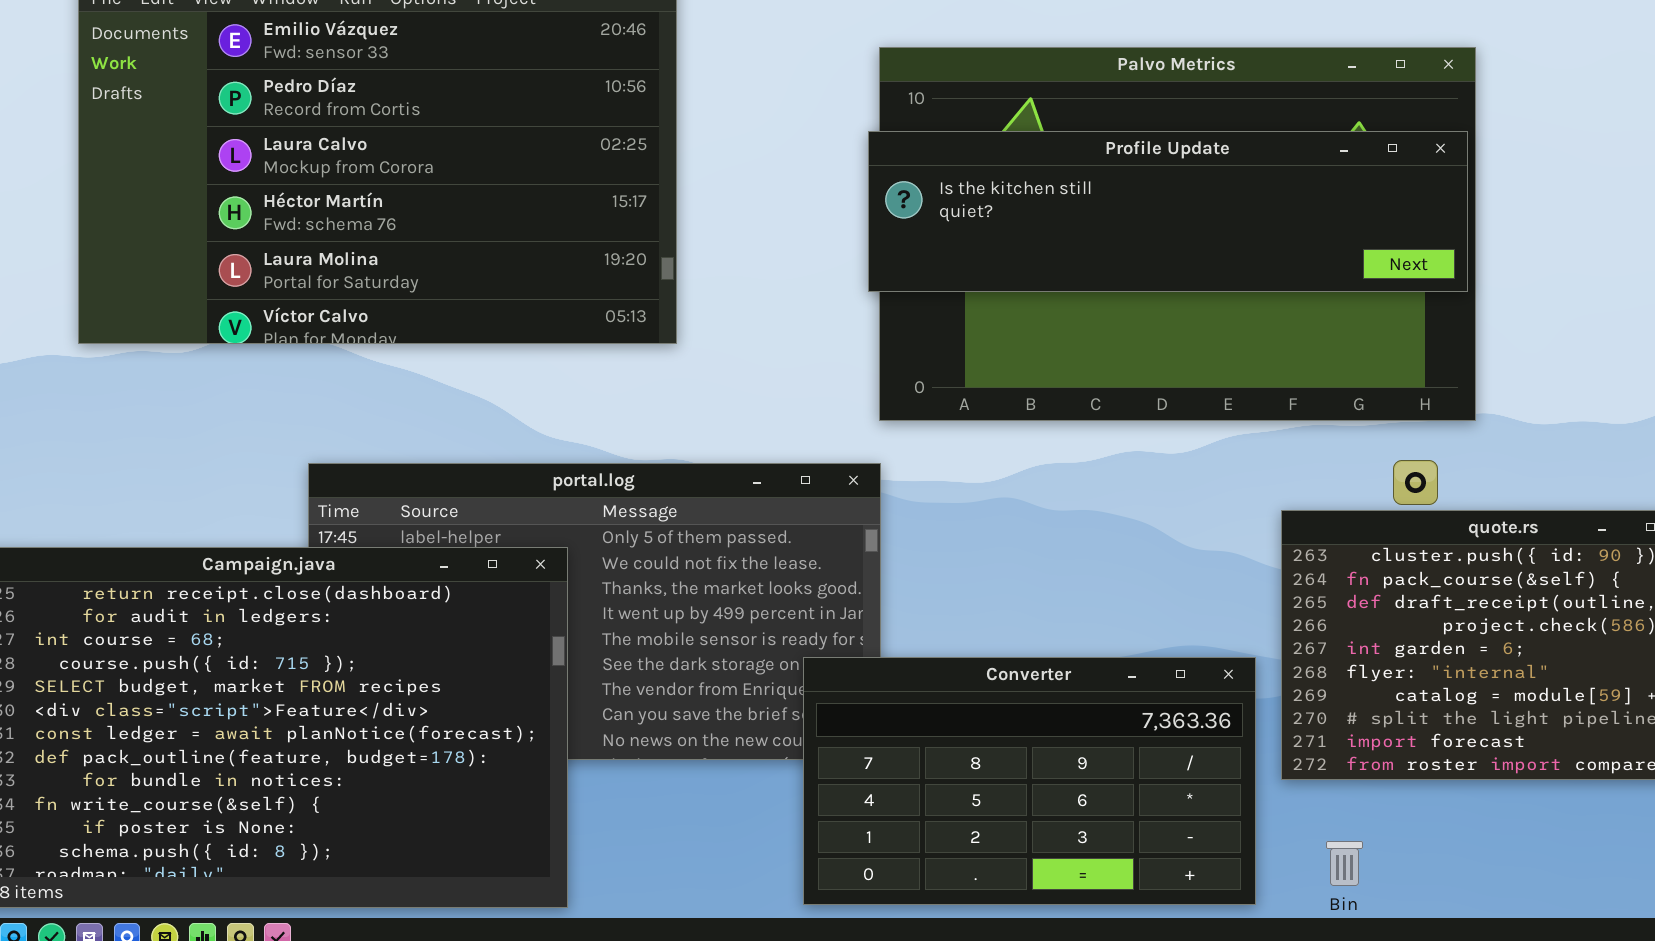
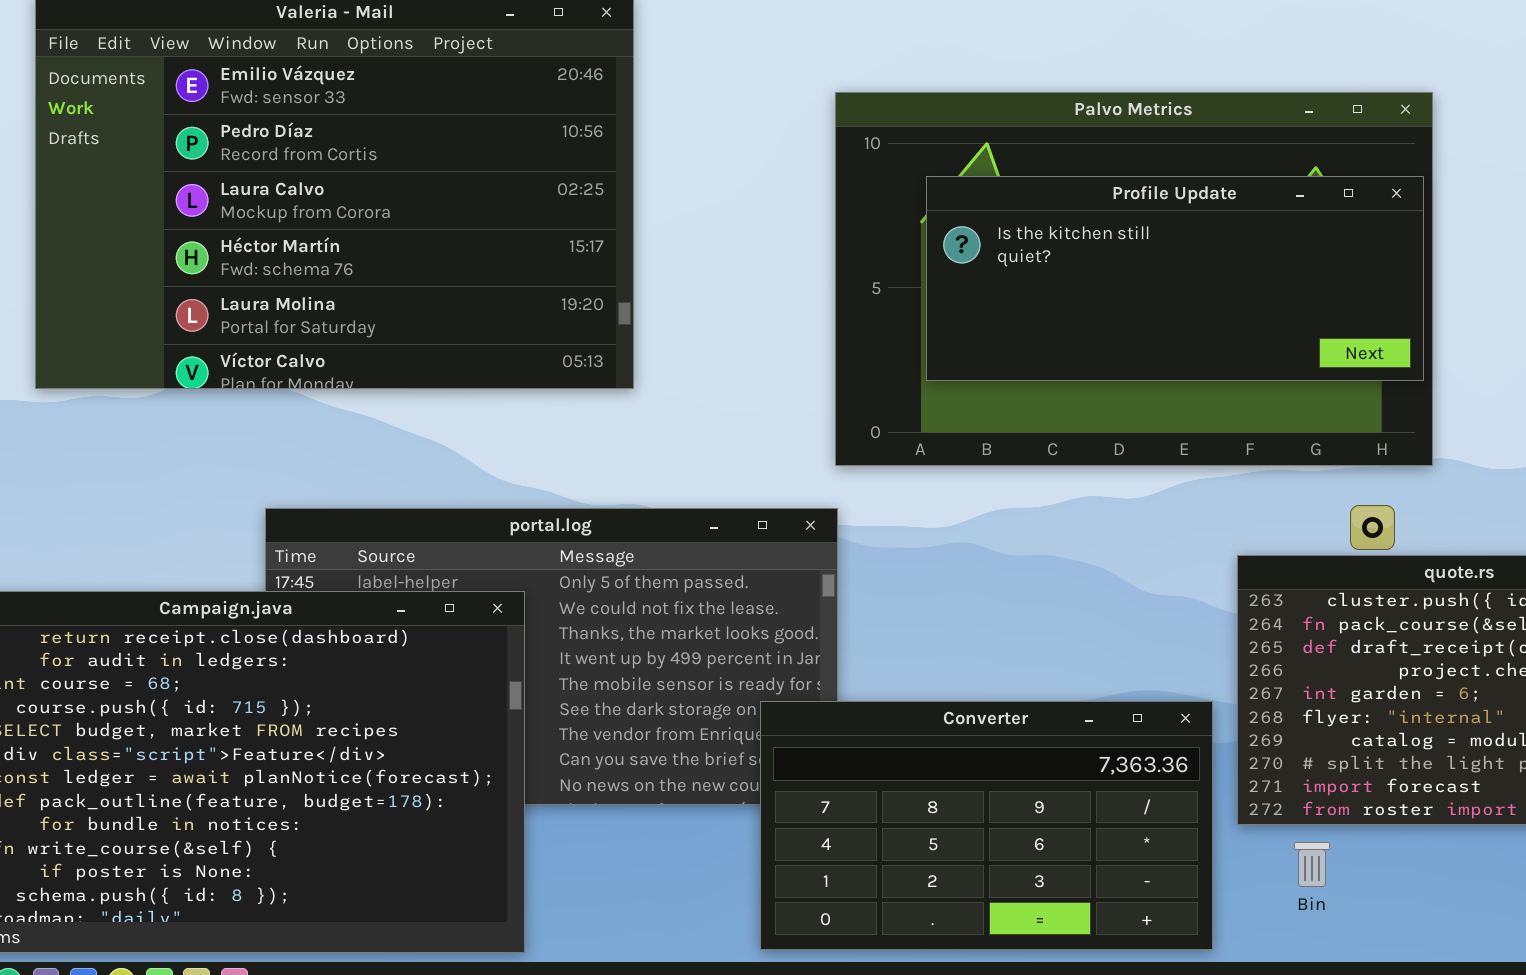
Profile Update: [868,131,1468,292] -> [926,176,1424,381], resized
Bin: [1326,841,1363,886] -> [1294,842,1330,887], moved

